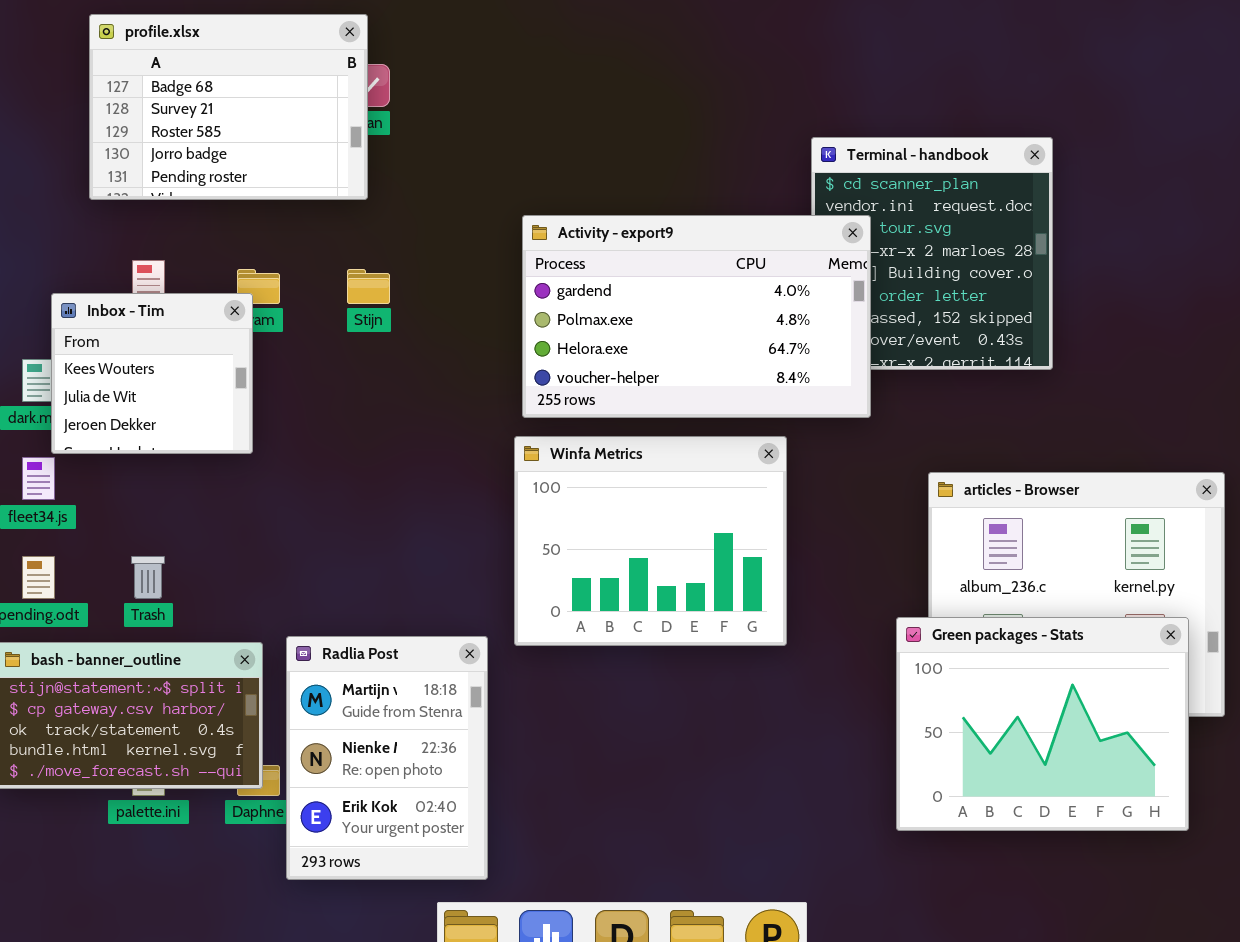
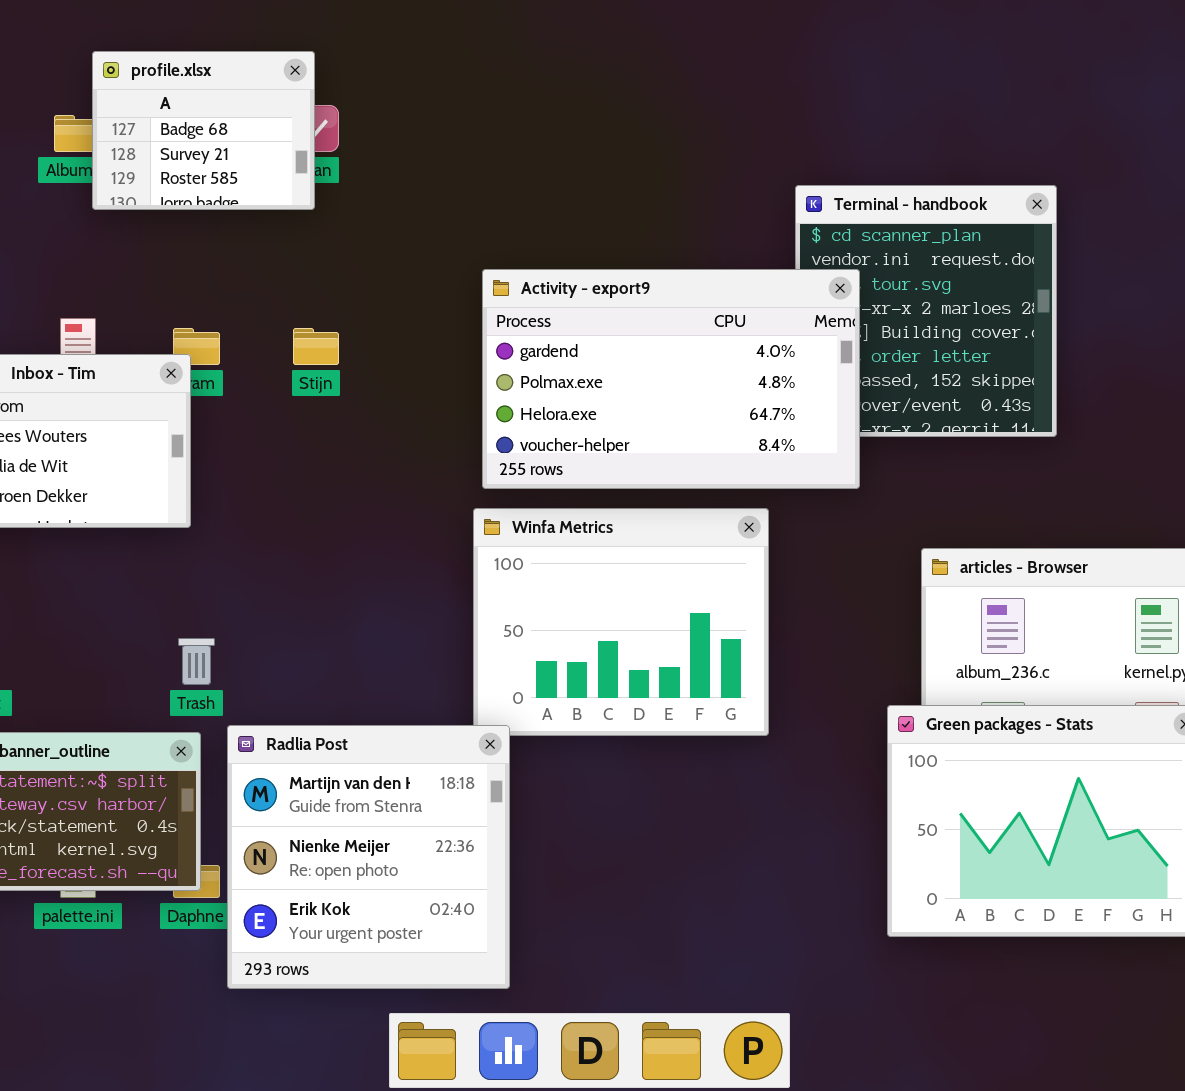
profile.xlsx: [89,14,368,200] -> [92,51,315,210], resized
Trash: [131,556,165,599] -> [178,638,215,685], moved
Radlia Post: [286,636,488,880] -> [227,725,510,989], resized

